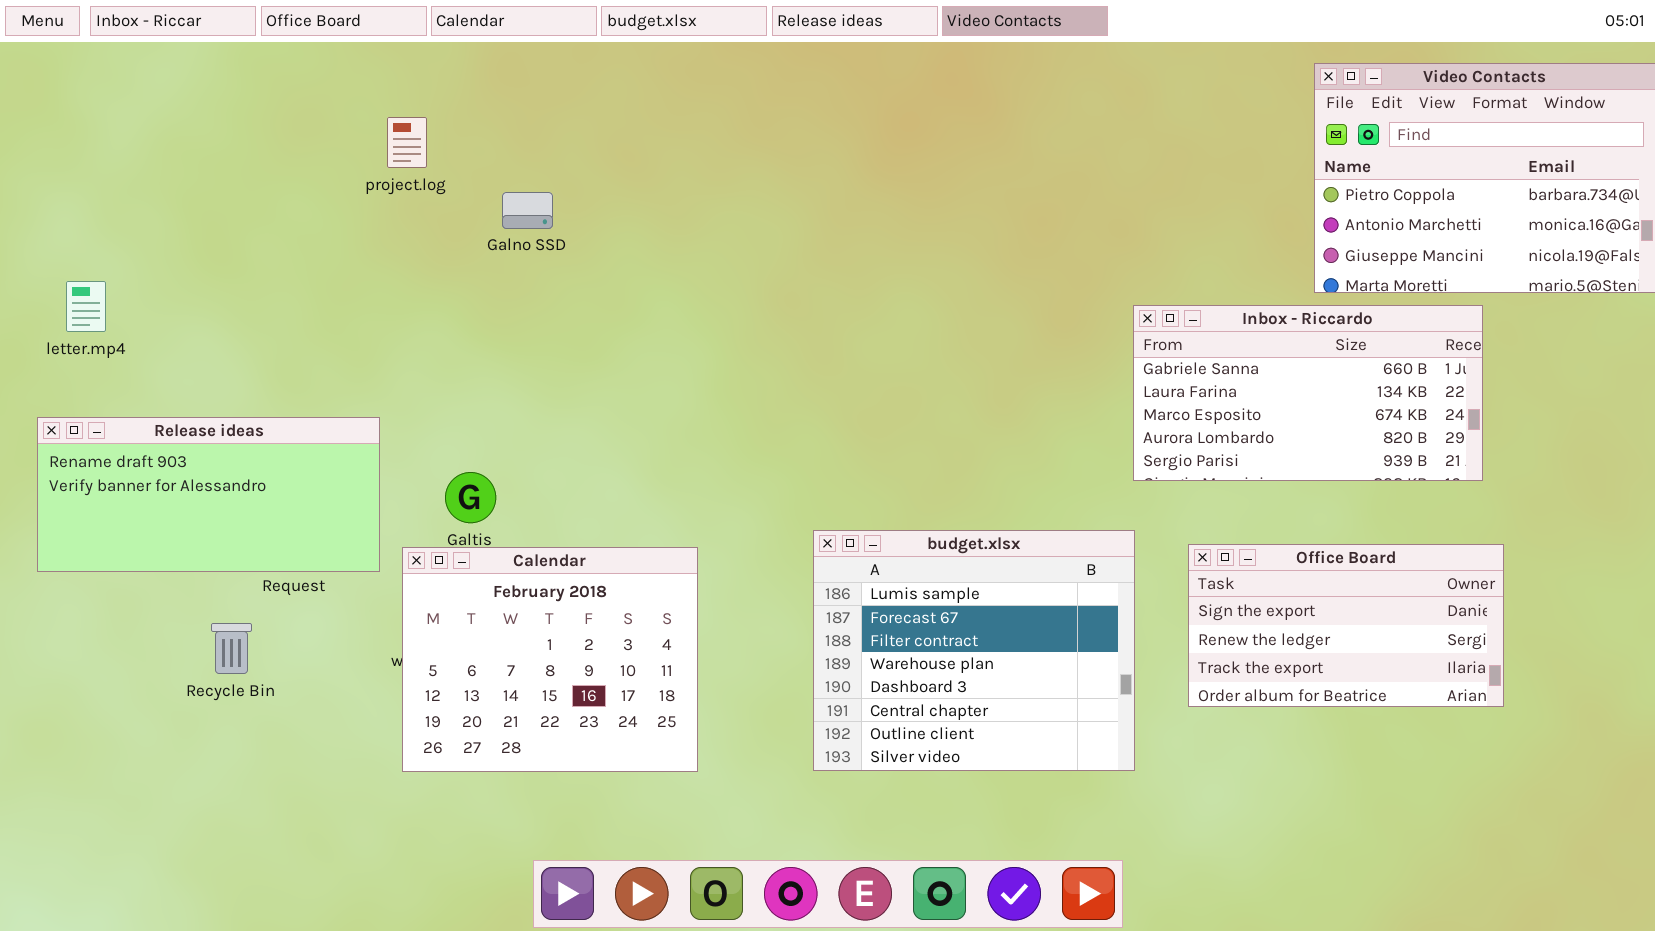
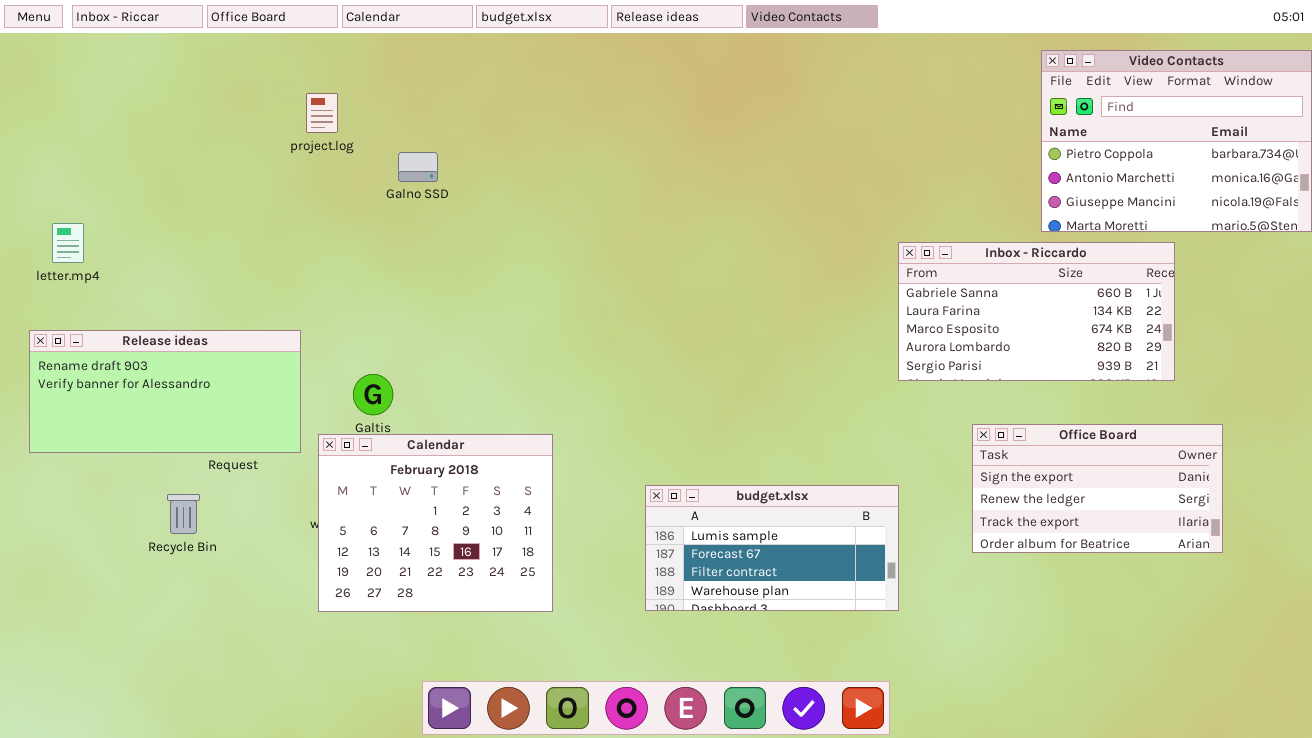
budget.xlsx: [813,530,1135,771] -> [645,485,899,611], resized
Office Board: [1188,544,1504,707] -> [972,424,1223,553], moved

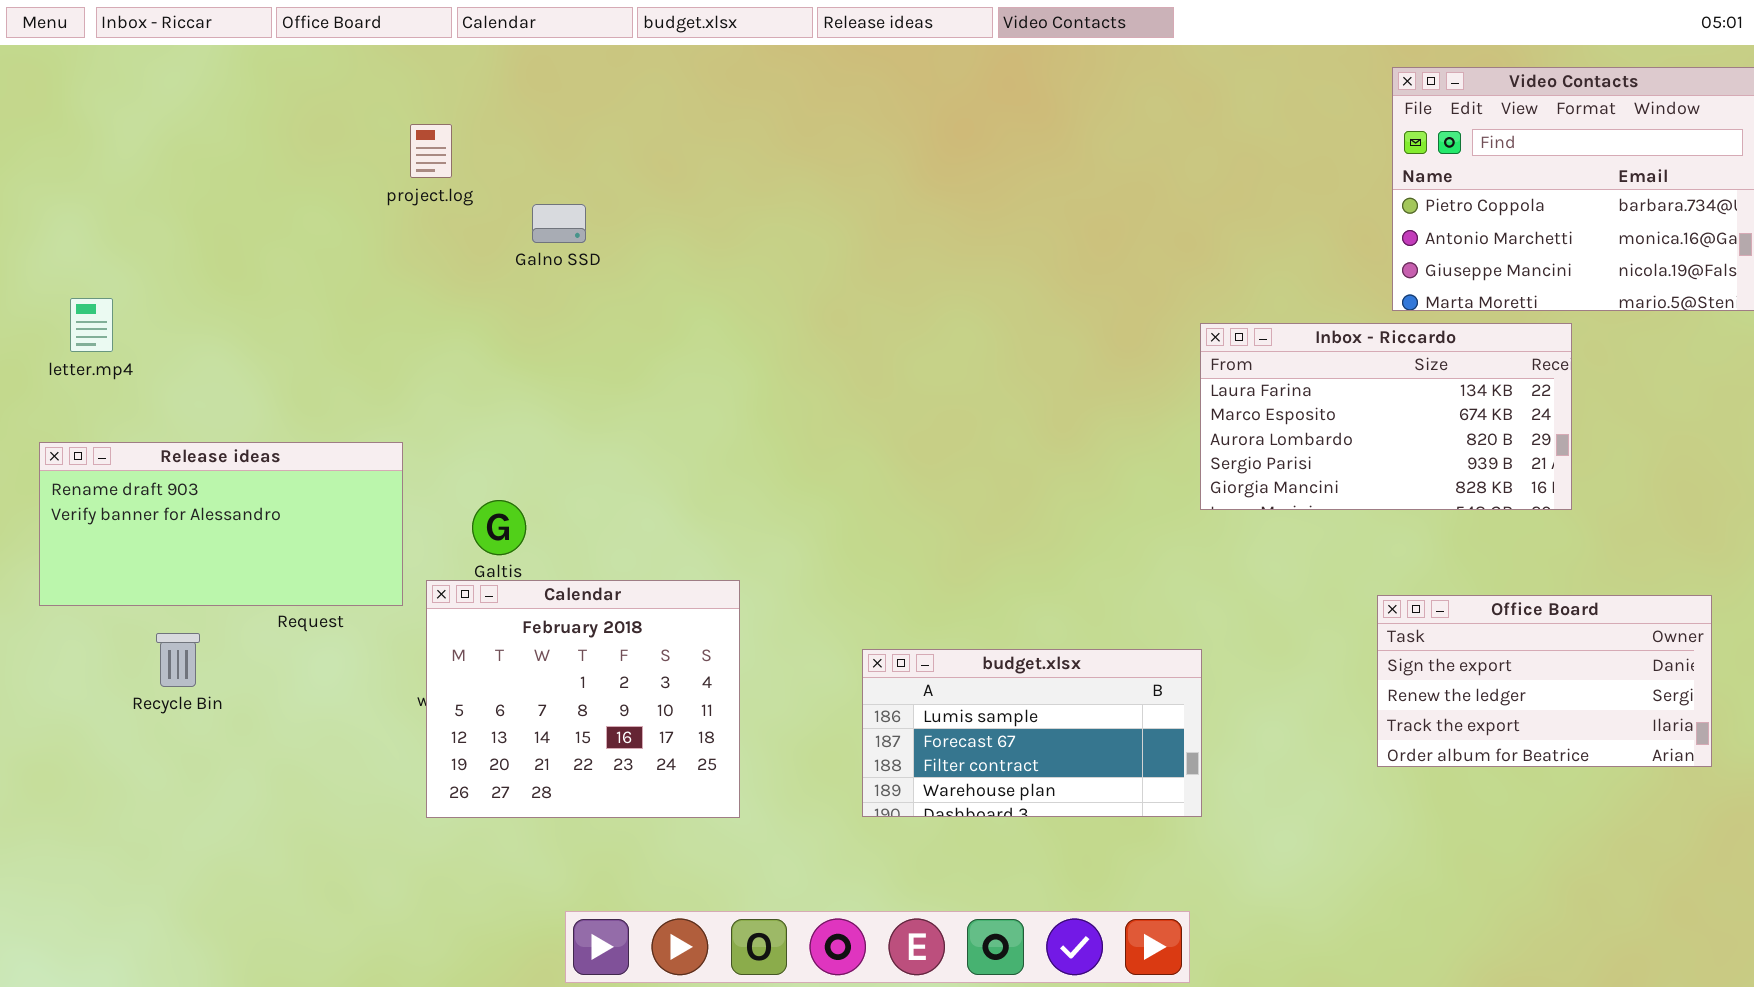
Inbox - Riccardo: [898,242,1175,381] -> [1200,323,1572,510], scrolled down 1 row
Office Board: [972,424,1223,553] -> [1377,595,1712,767], moved
Recycle Bin: [167,494,200,534] -> [156,633,200,687], moved

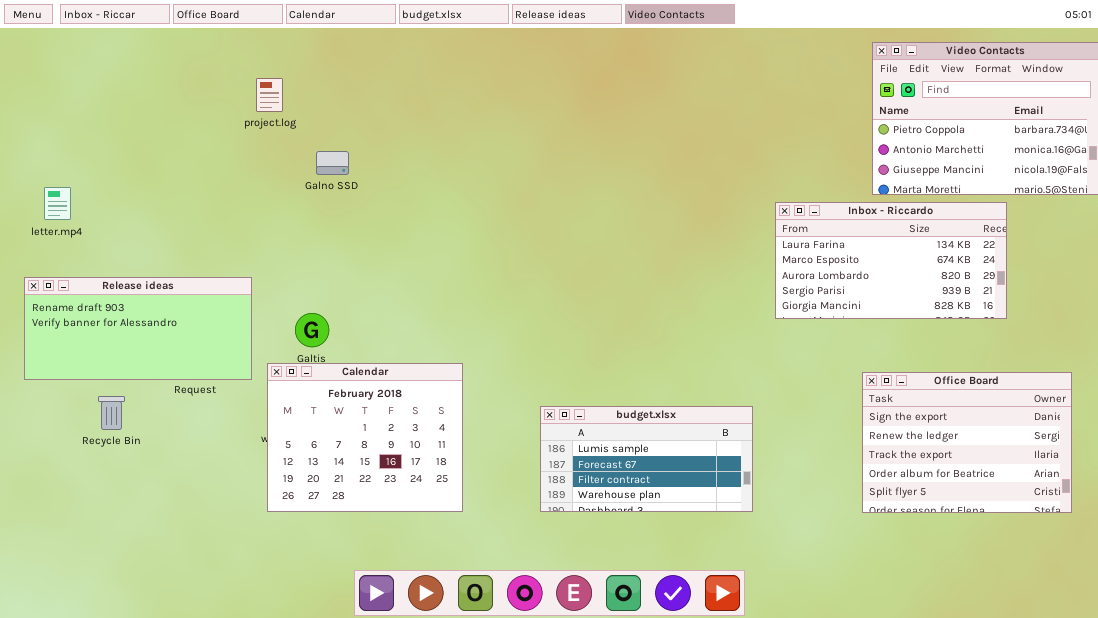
Galno SSD: [532,204,586,243] -> [316,151,349,175], moved
Inbox - Riccardo: [1200,323,1572,510] -> [775,202,1007,319], moved
Office Board: [1377,595,1712,767] -> [862,372,1072,513], resized

